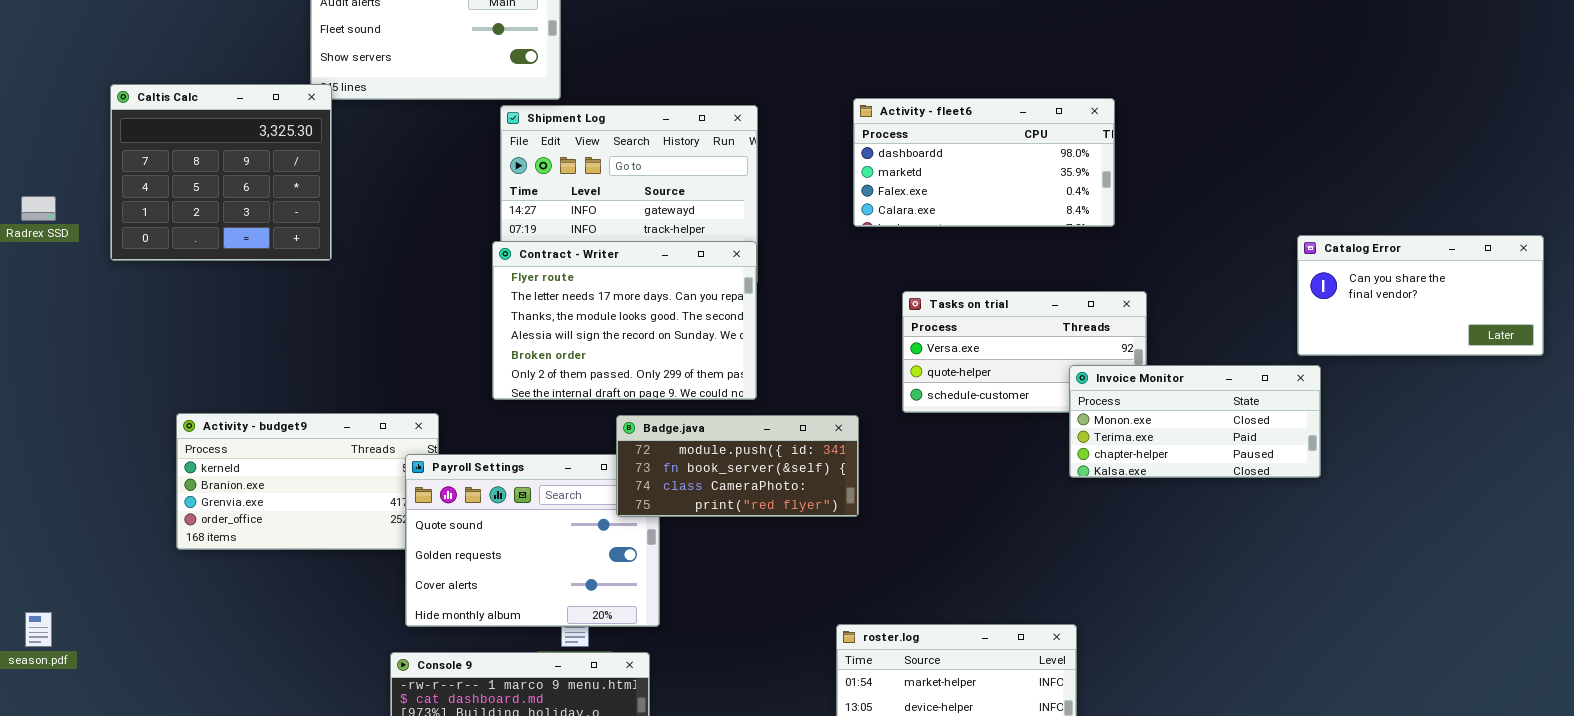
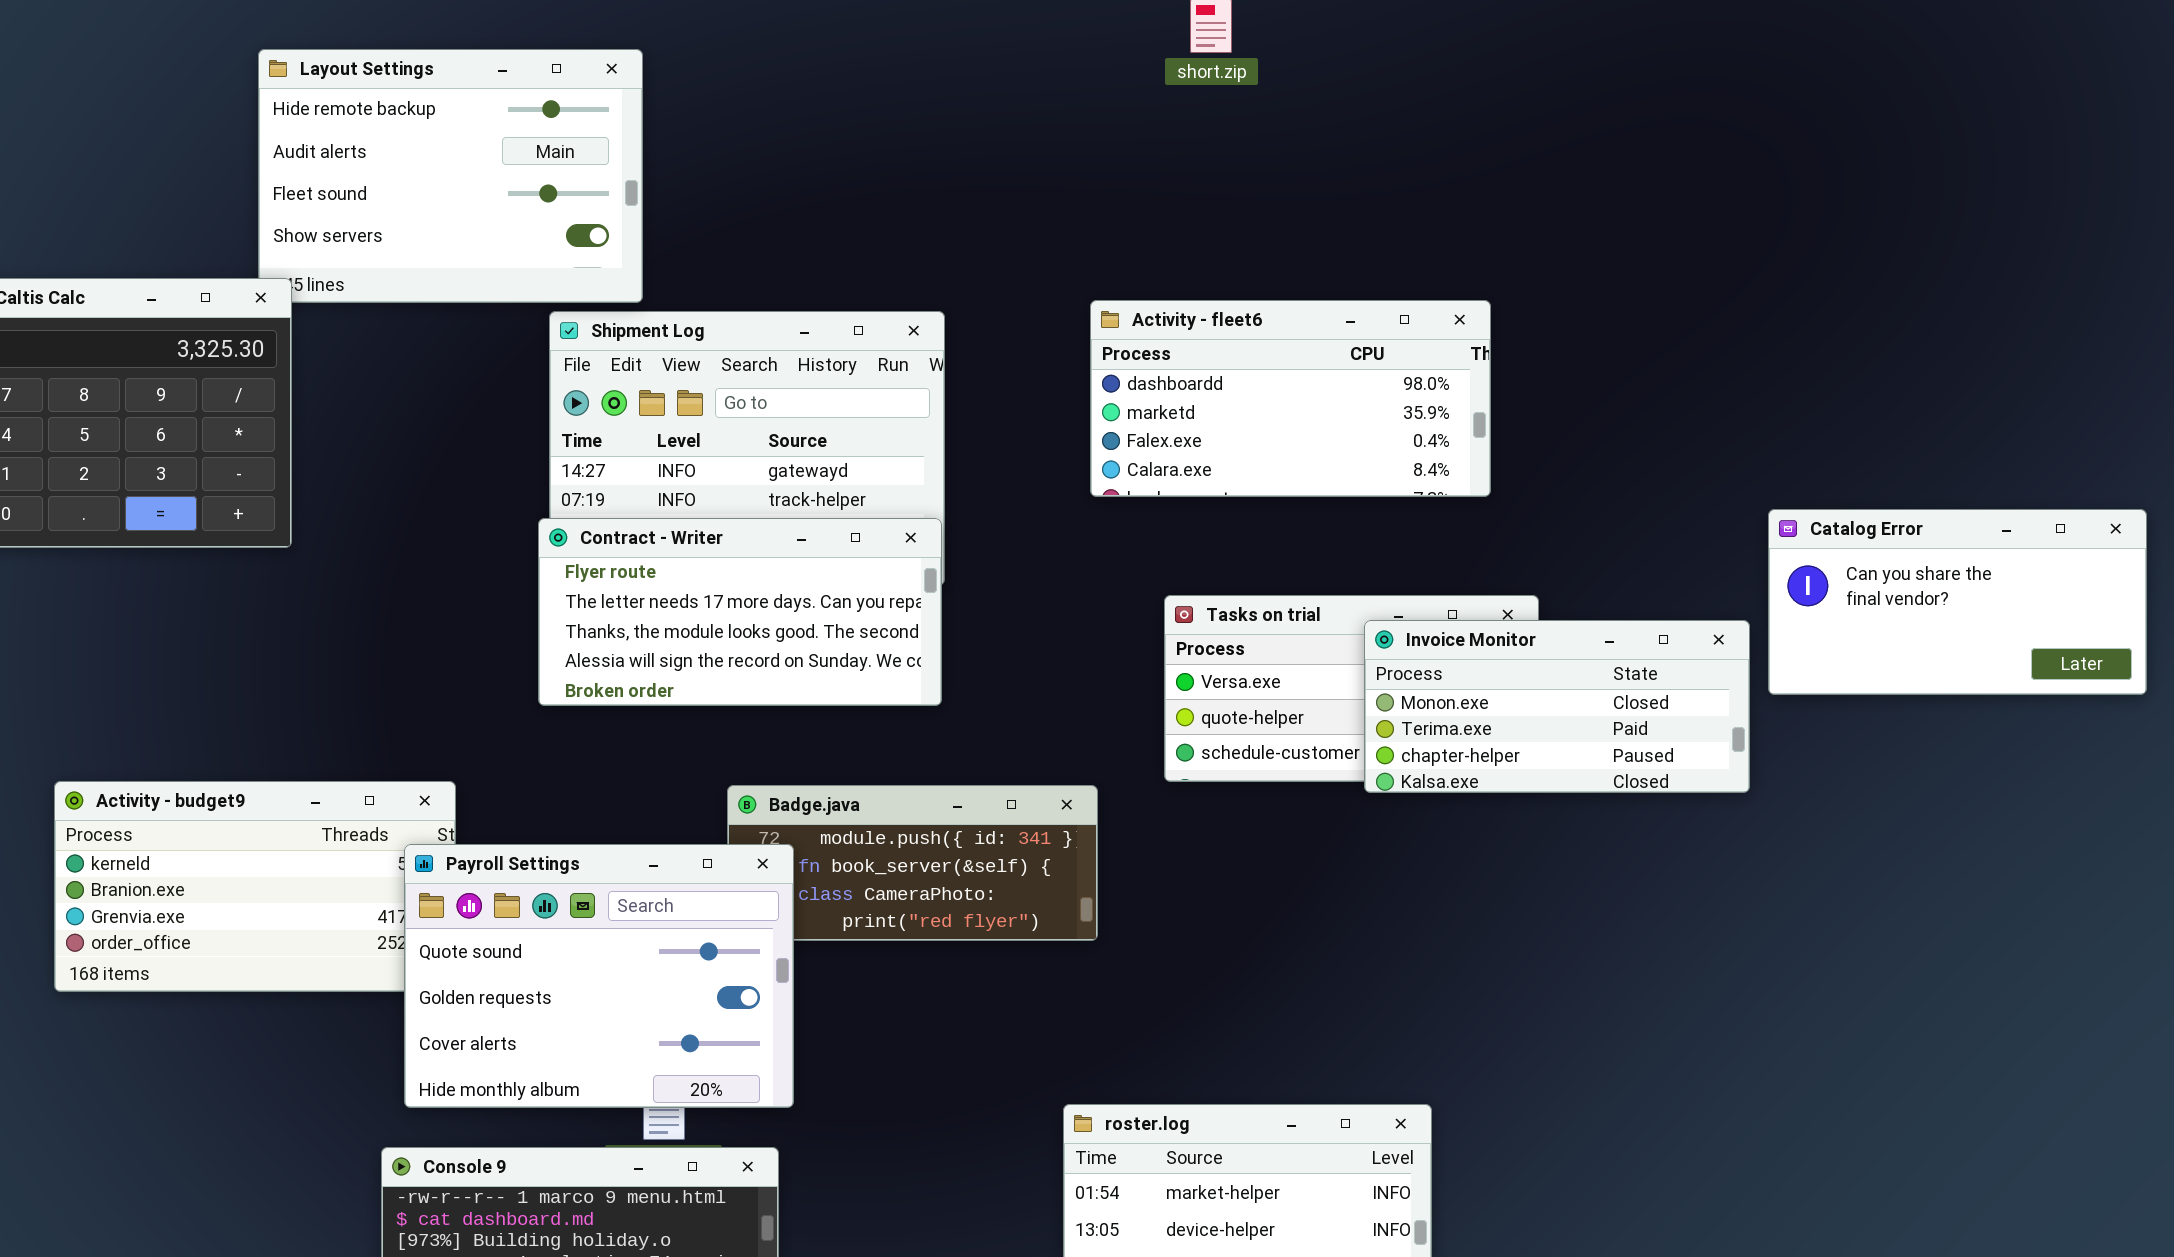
Contract - Writer: [492,241,757,400] -> [538,518,942,706], resized
Invoice Monitor: [1069,365,1321,478] -> [1364,620,1750,793], moved
Payroll Settings: [405,454,660,627] -> [404,844,794,1108], raised

